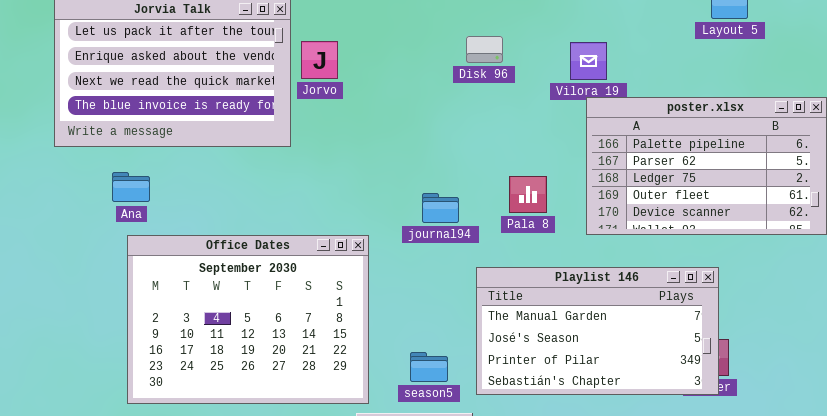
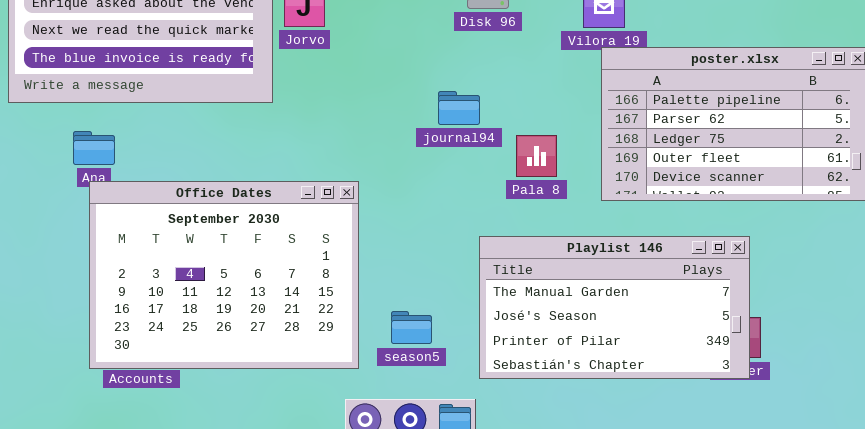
journal94: [422,193,459,223] -> [438,91,480,125], moved
Office Dates: [127,235,369,404] -> [89,181,359,369], moved
season5: [410,352,448,382] -> [391,311,432,344], moved

